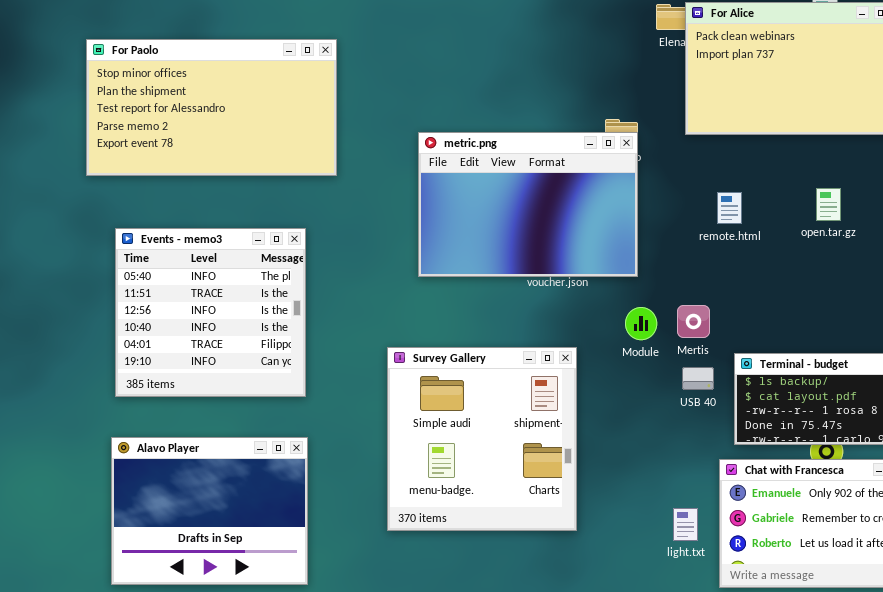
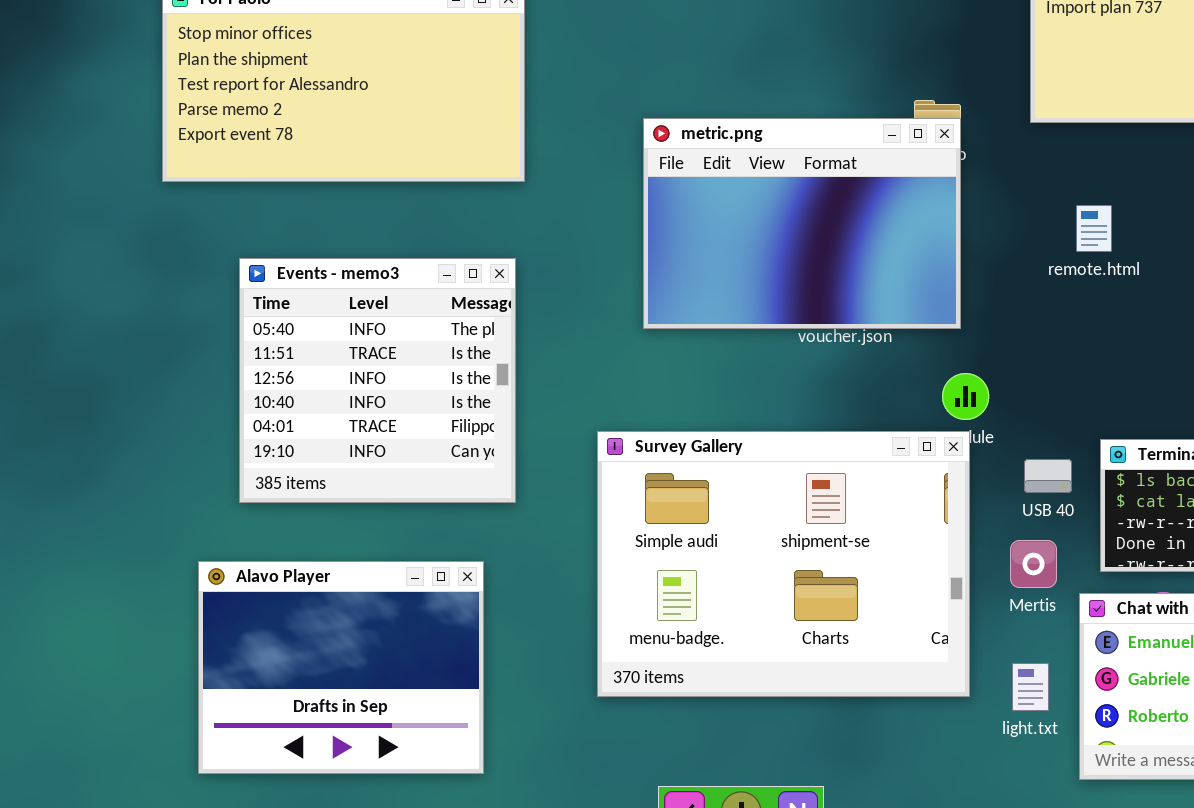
Events - memo3: [115,228,306,397] -> [239,258,516,503], moved
Mertis: [677,305,710,338] -> [1010,540,1057,588], moved
Survey Gallery: [387,347,577,531] -> [597,431,970,697], resized

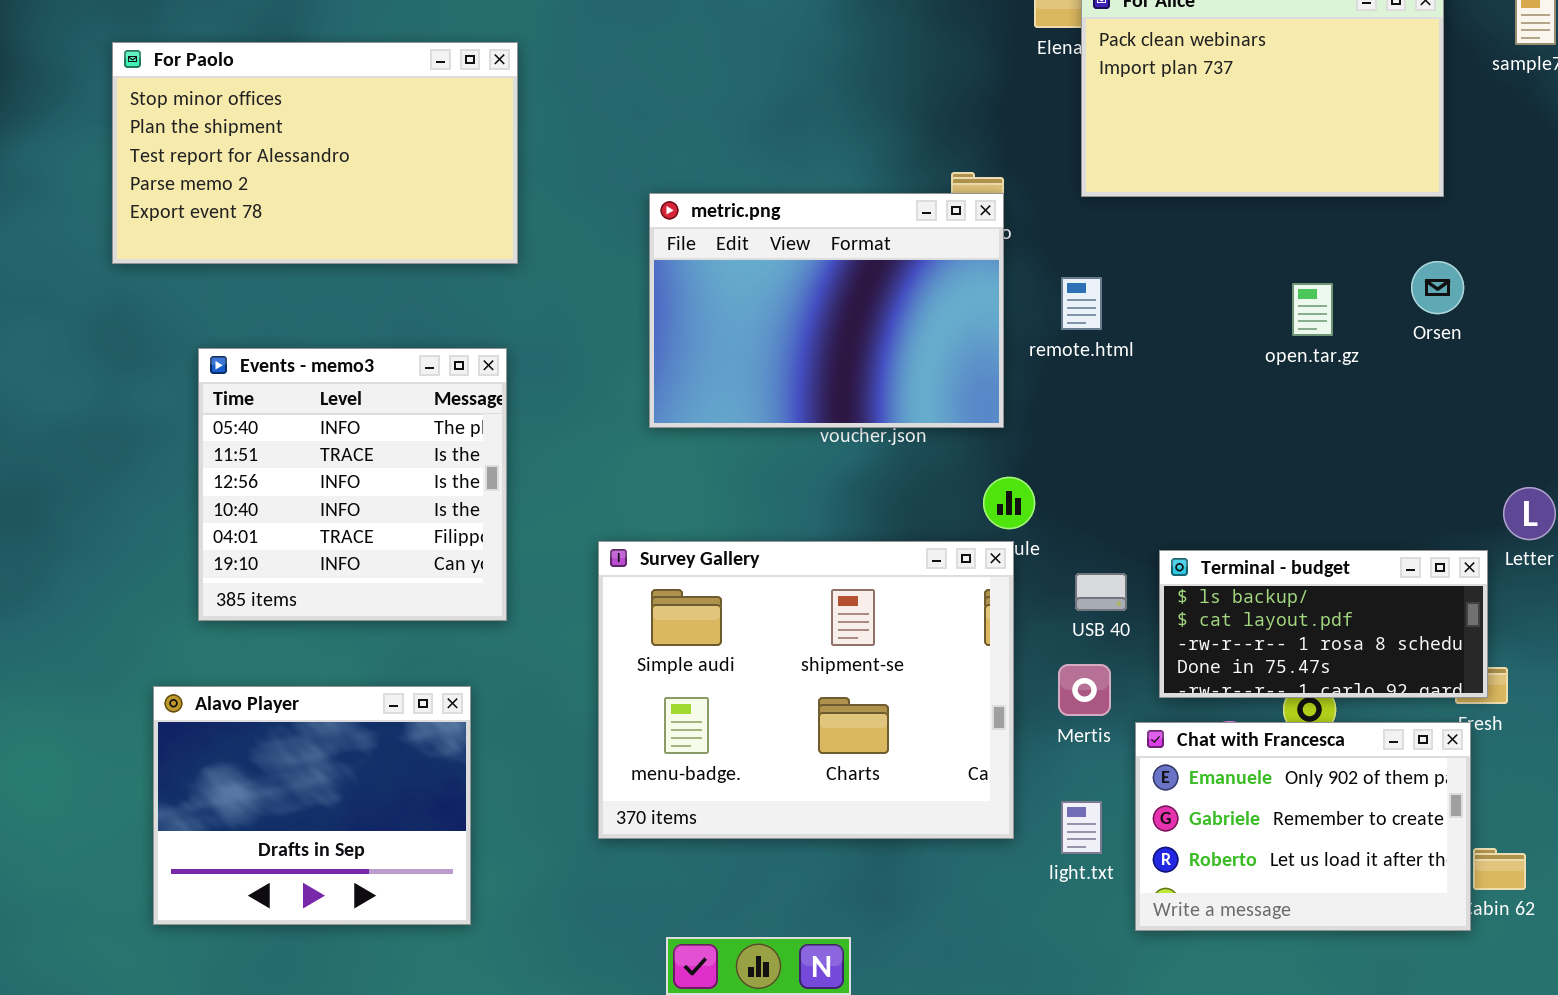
remote.html: [1076,205,1112,252] -> [1061,277,1102,330], moved

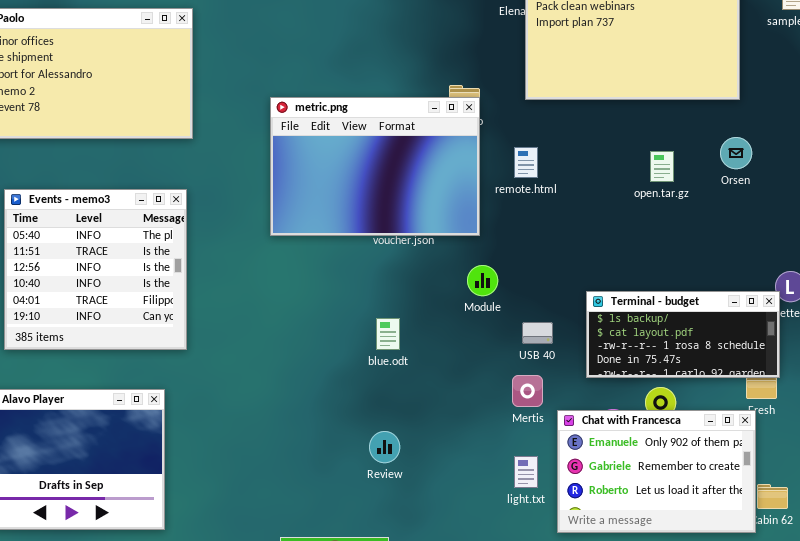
Survey Gallery: [598,541,1014,839] -> none, closed
Terminal - budget: [1159,550,1488,698] -> [586,291,780,378], moved

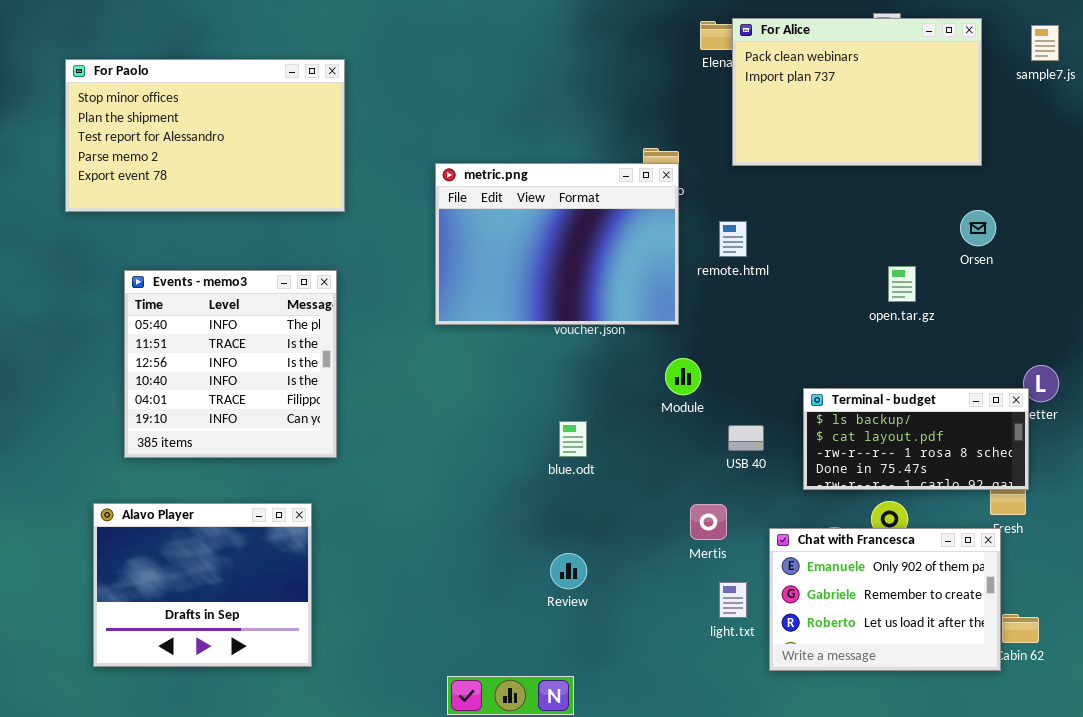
open.tar.gz: [650,151,674,182] -> [888,266,916,302], moved
Mertis: [512,375,543,407] -> [690,504,727,540], moved

